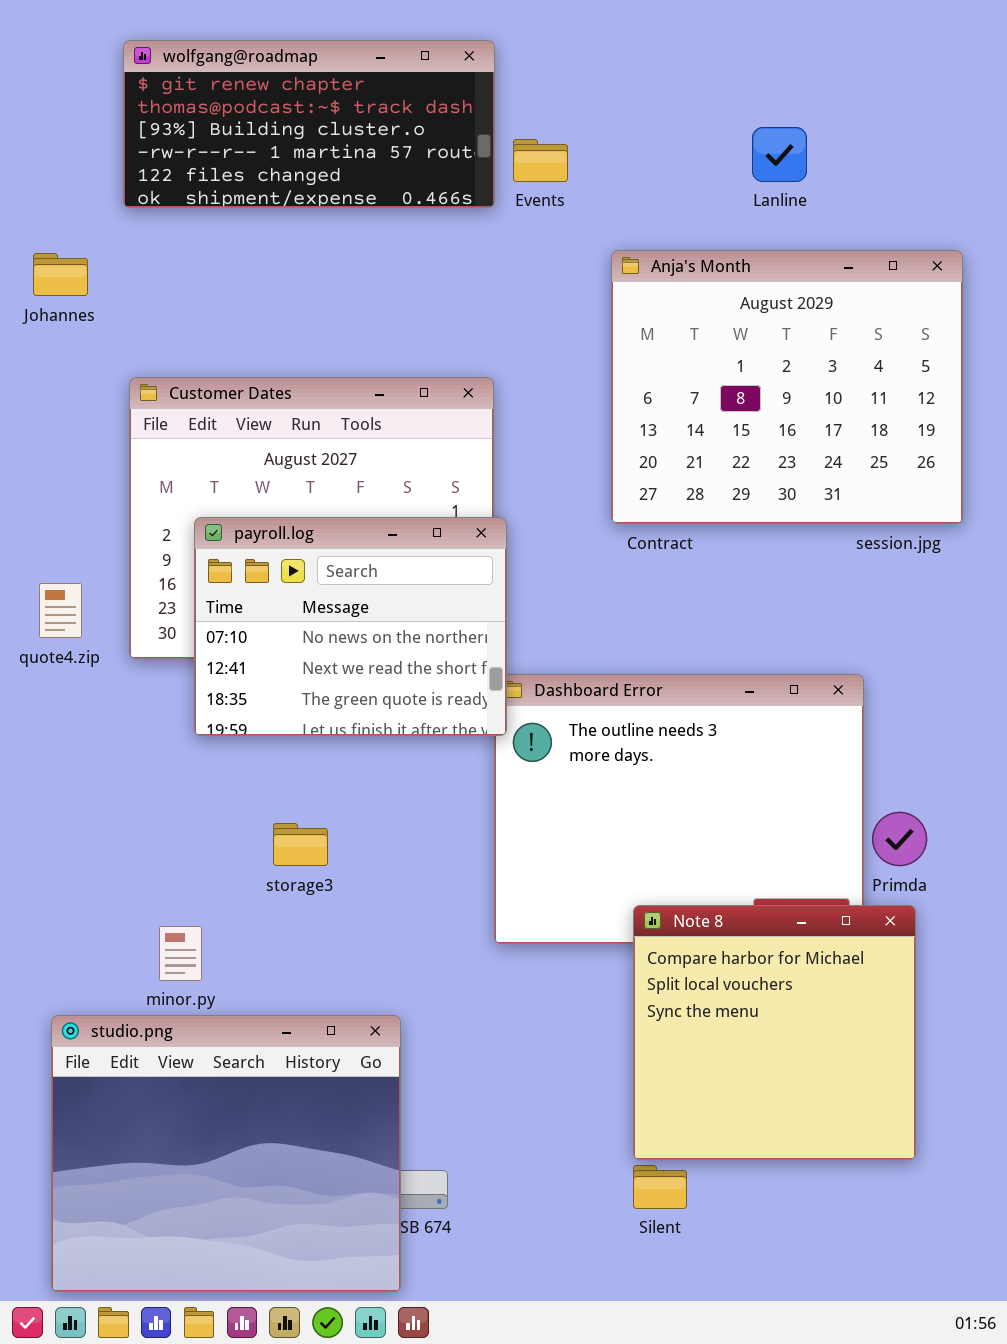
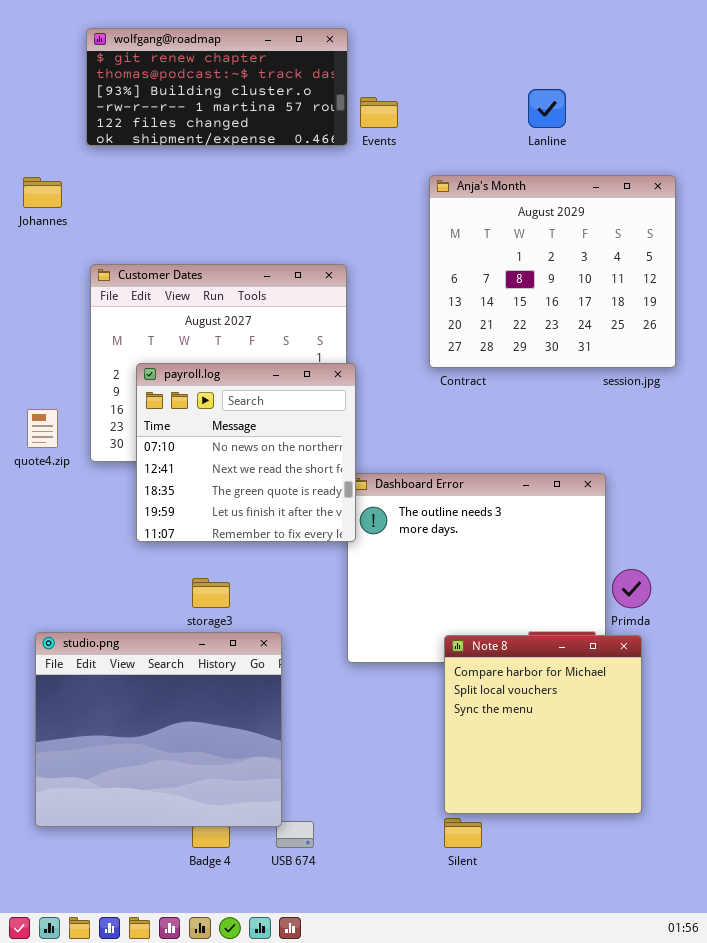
payroll.log: [194,517,507,736] -> [136,363,356,542], resized
studio.png: [51,1015,401,1292] -> [35,632,282,827], moved

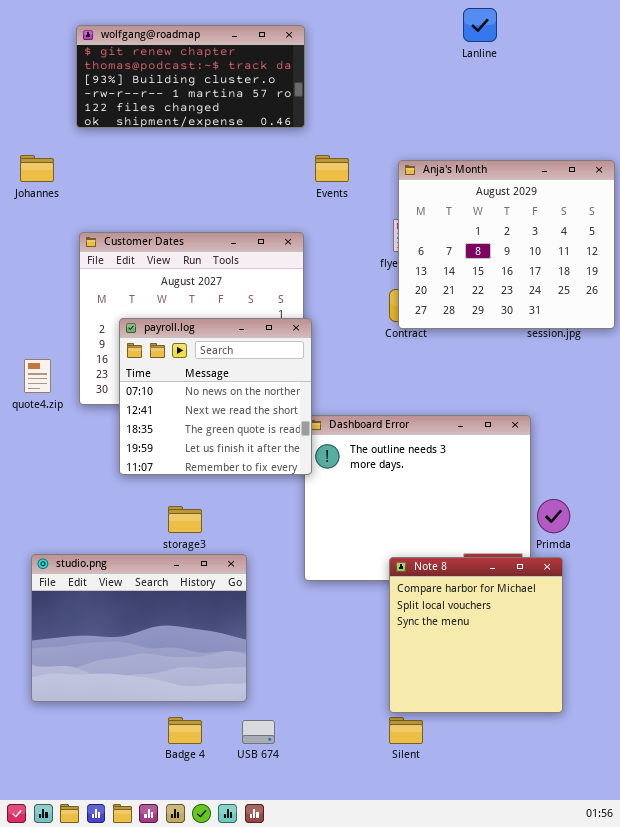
Lanline: [528,89,566,128] -> [463,8,497,42], moved
Events: [360,97,398,128] -> [315,155,349,182], moved
Anja's Month: [429,175,676,368] -> [398,160,615,329], moved
studio.png: [35,632,282,827] -> [31,554,247,702], resized

